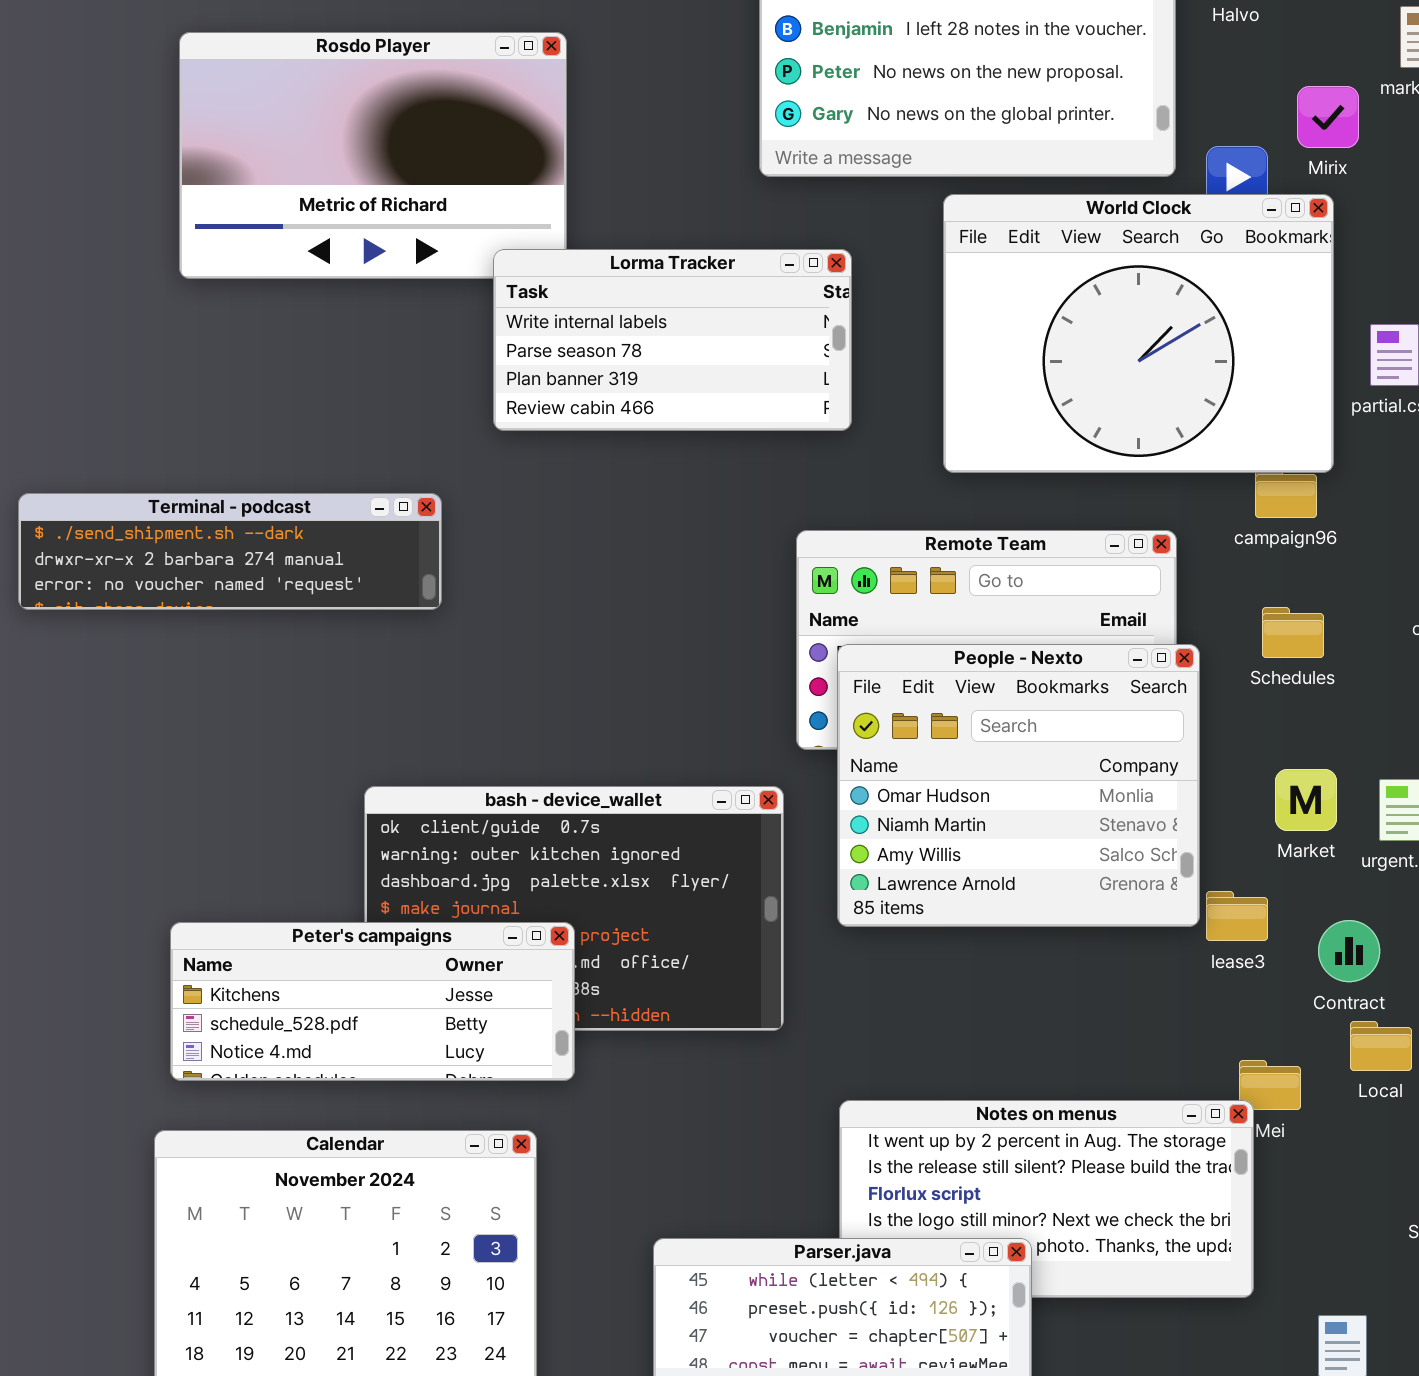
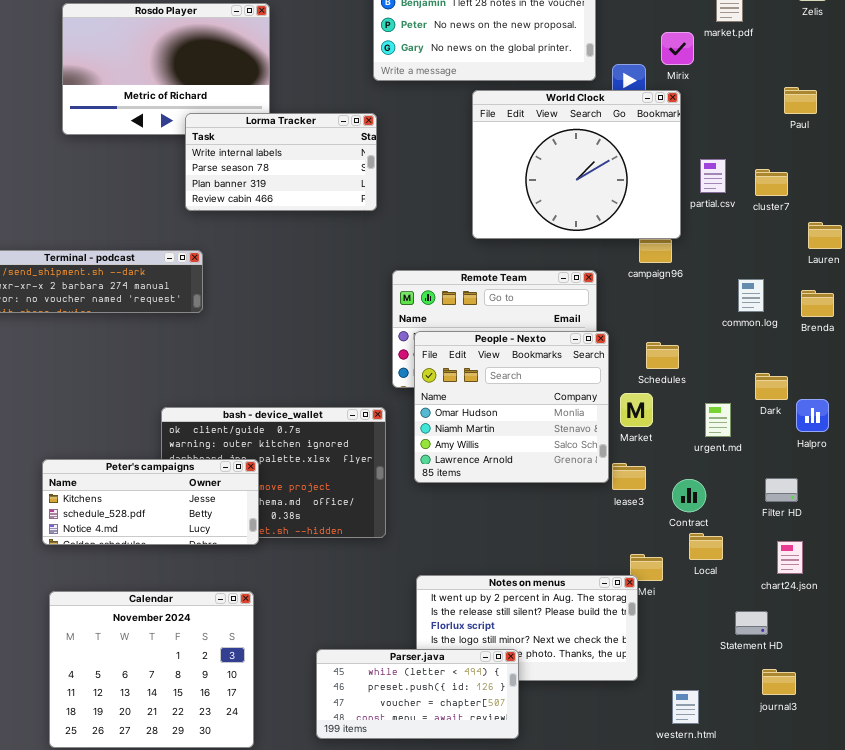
Lorma Tracker: [493,249,852,431] -> [185,113,377,211], moved
Schedules: [1262,607,1324,658] -> [646,342,679,369], moved
Market: [1275,769,1337,831] -> [620,393,653,427], moved
Peter's campaigns: [170,922,575,1081] -> [42,459,259,545], moved

